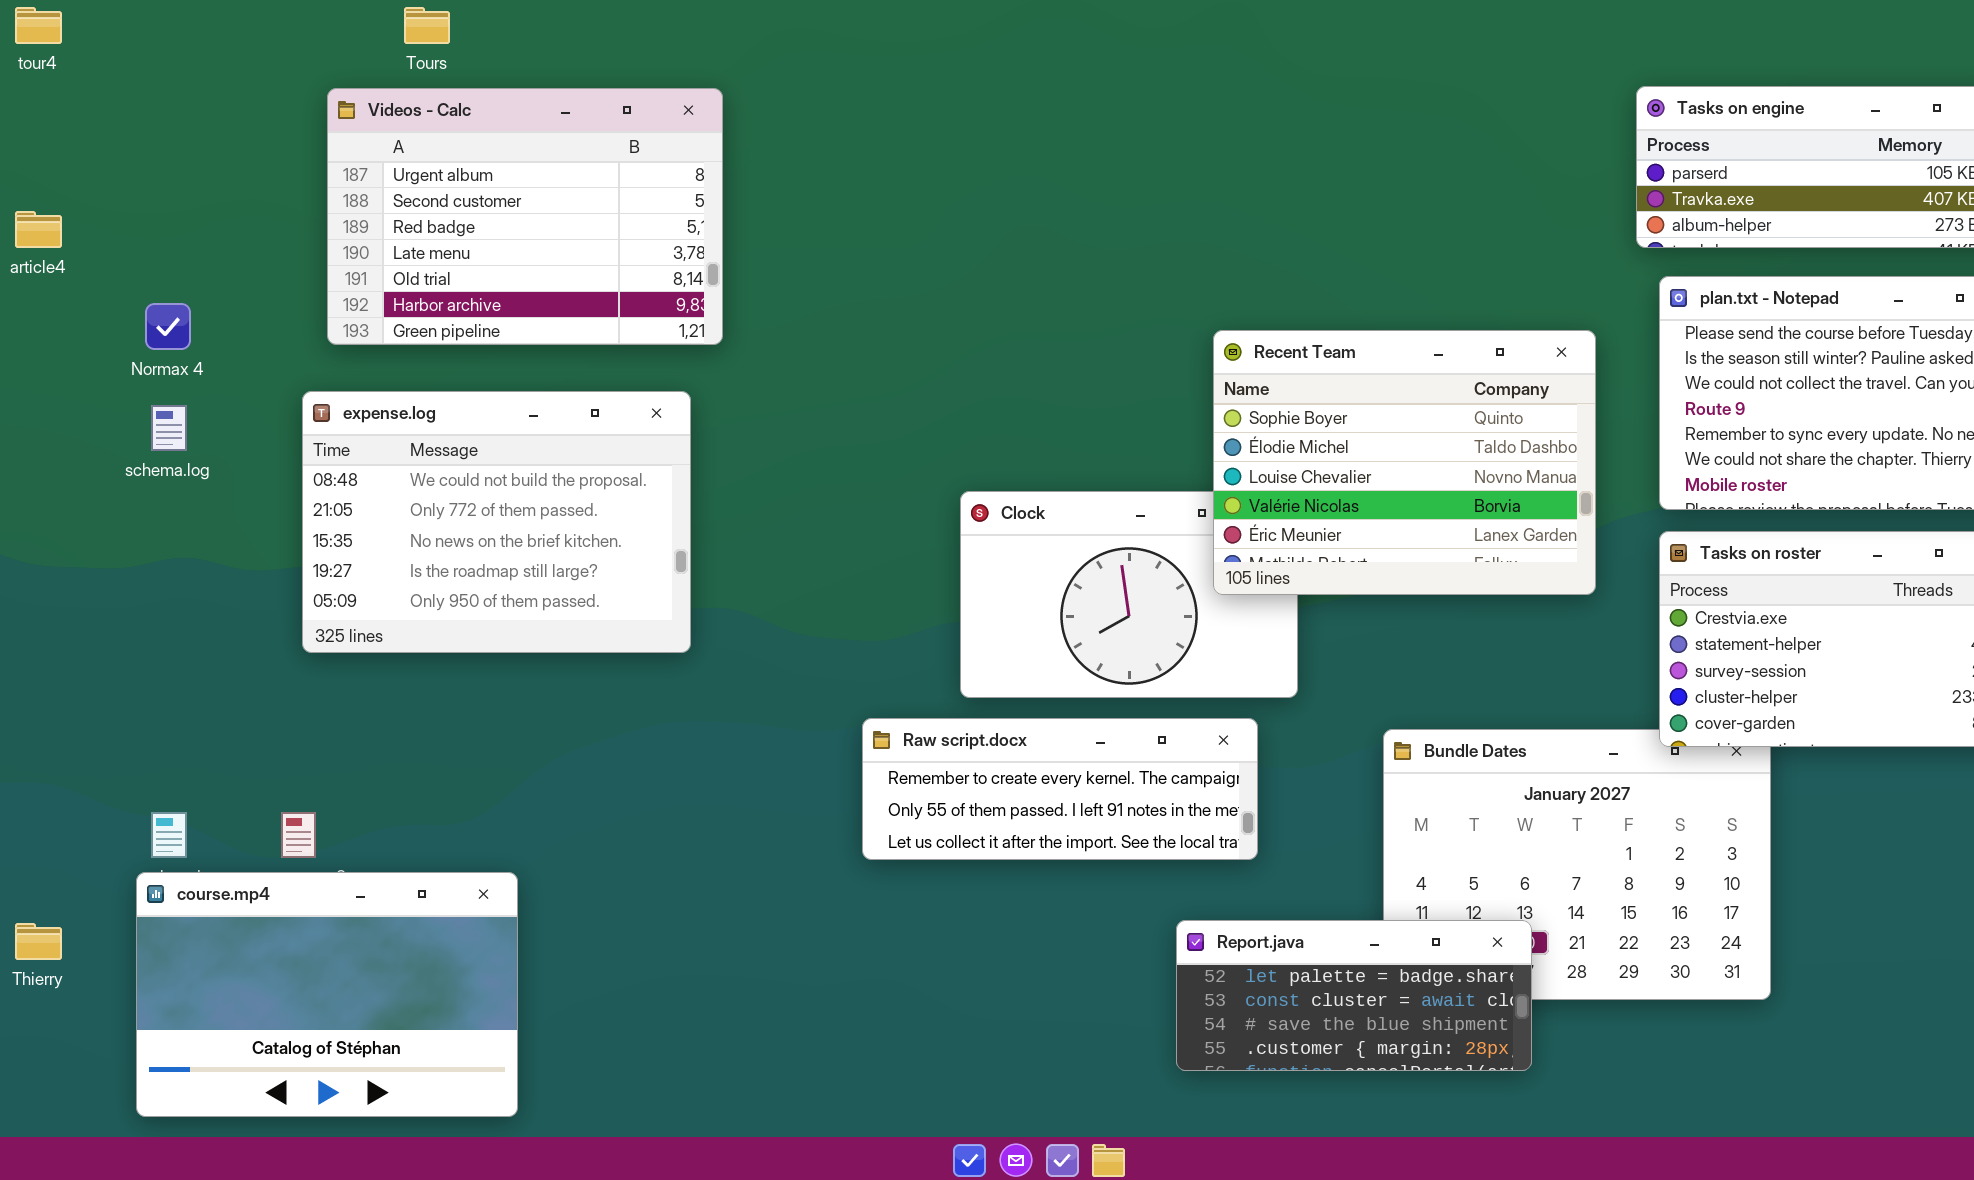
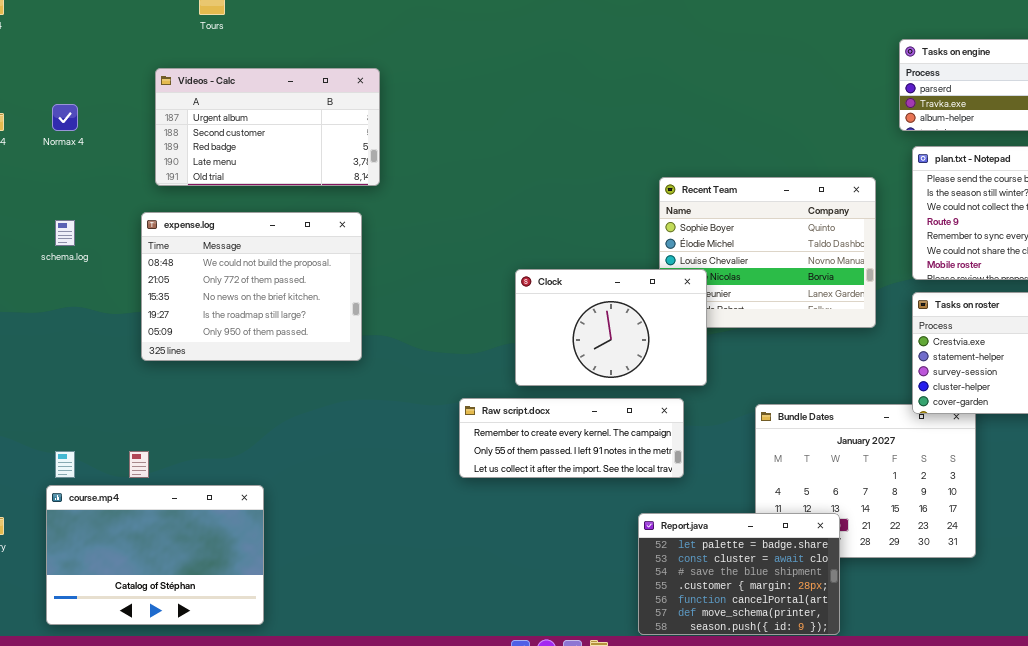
Videos - Calc: [327,88,723,345] -> [155,68,380,186], resized
Normax 4: [145,303,191,350] -> [52,104,78,131], moved
Clock: [960,491,1298,698] -> [515,269,707,386], raised
Report.java: [1176,920,1532,1071] -> [638,513,840,635], resized

